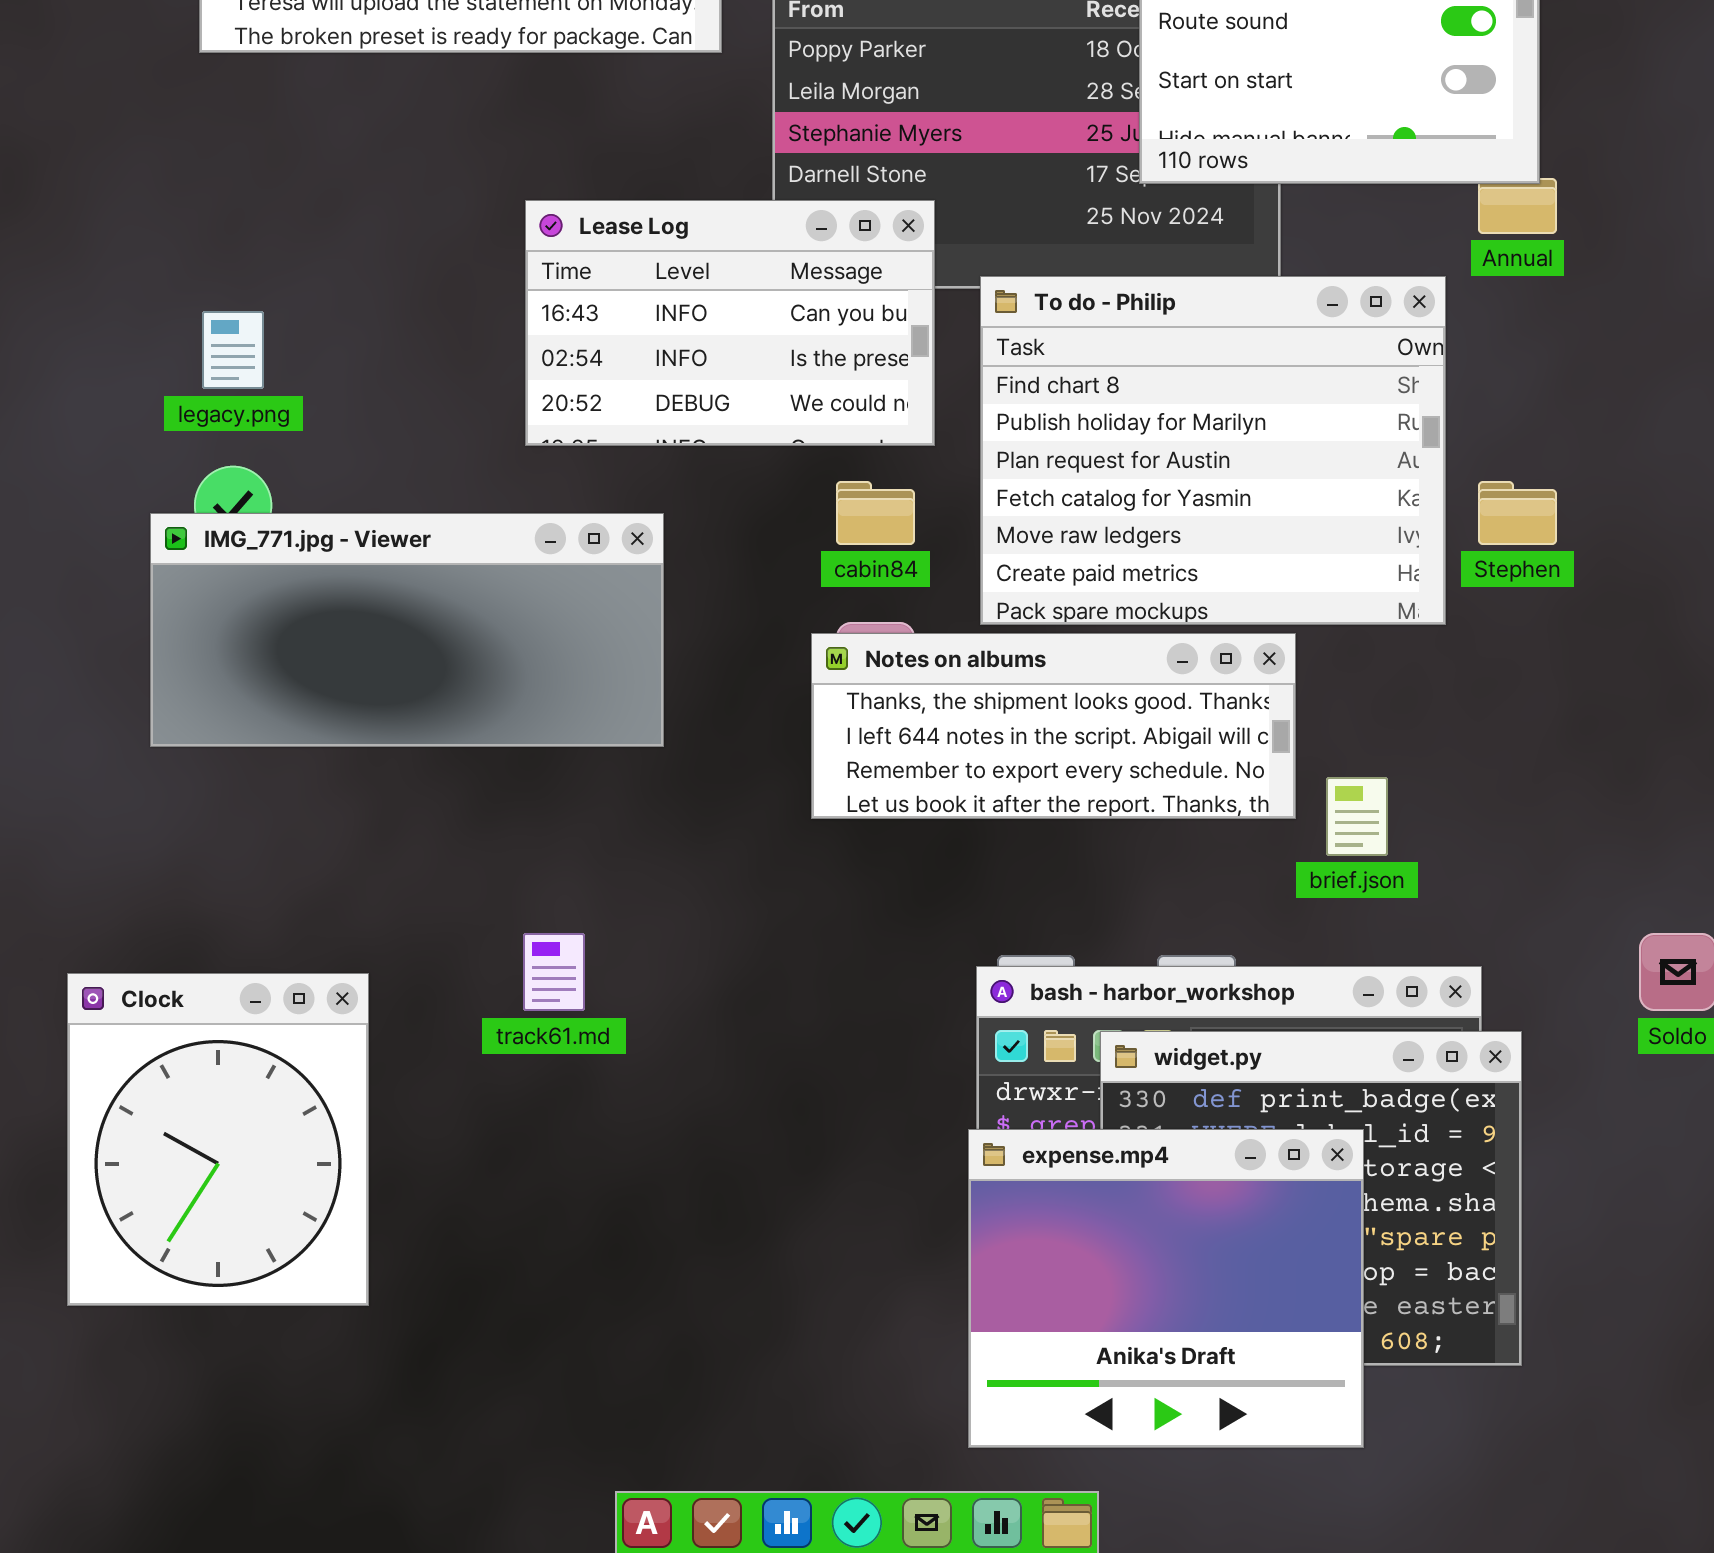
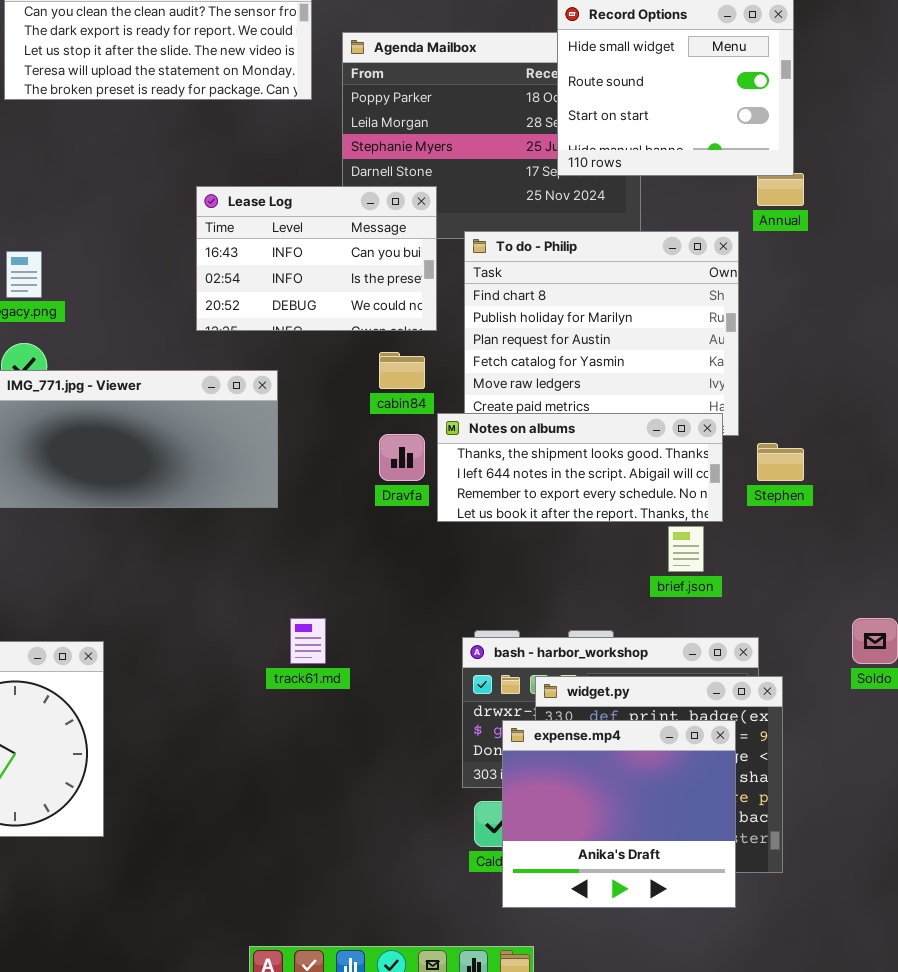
Stephen: [1478,481,1557,545] -> [757,443,804,481], moved
Notes on albums: [811,633,1296,819] -> [437,413,723,522], moved
track61.md: [523,933,585,1011] -> [290,618,326,664], moved
expense.mp4: [968,1129,1364,1448] -> [502,720,736,908], moved

